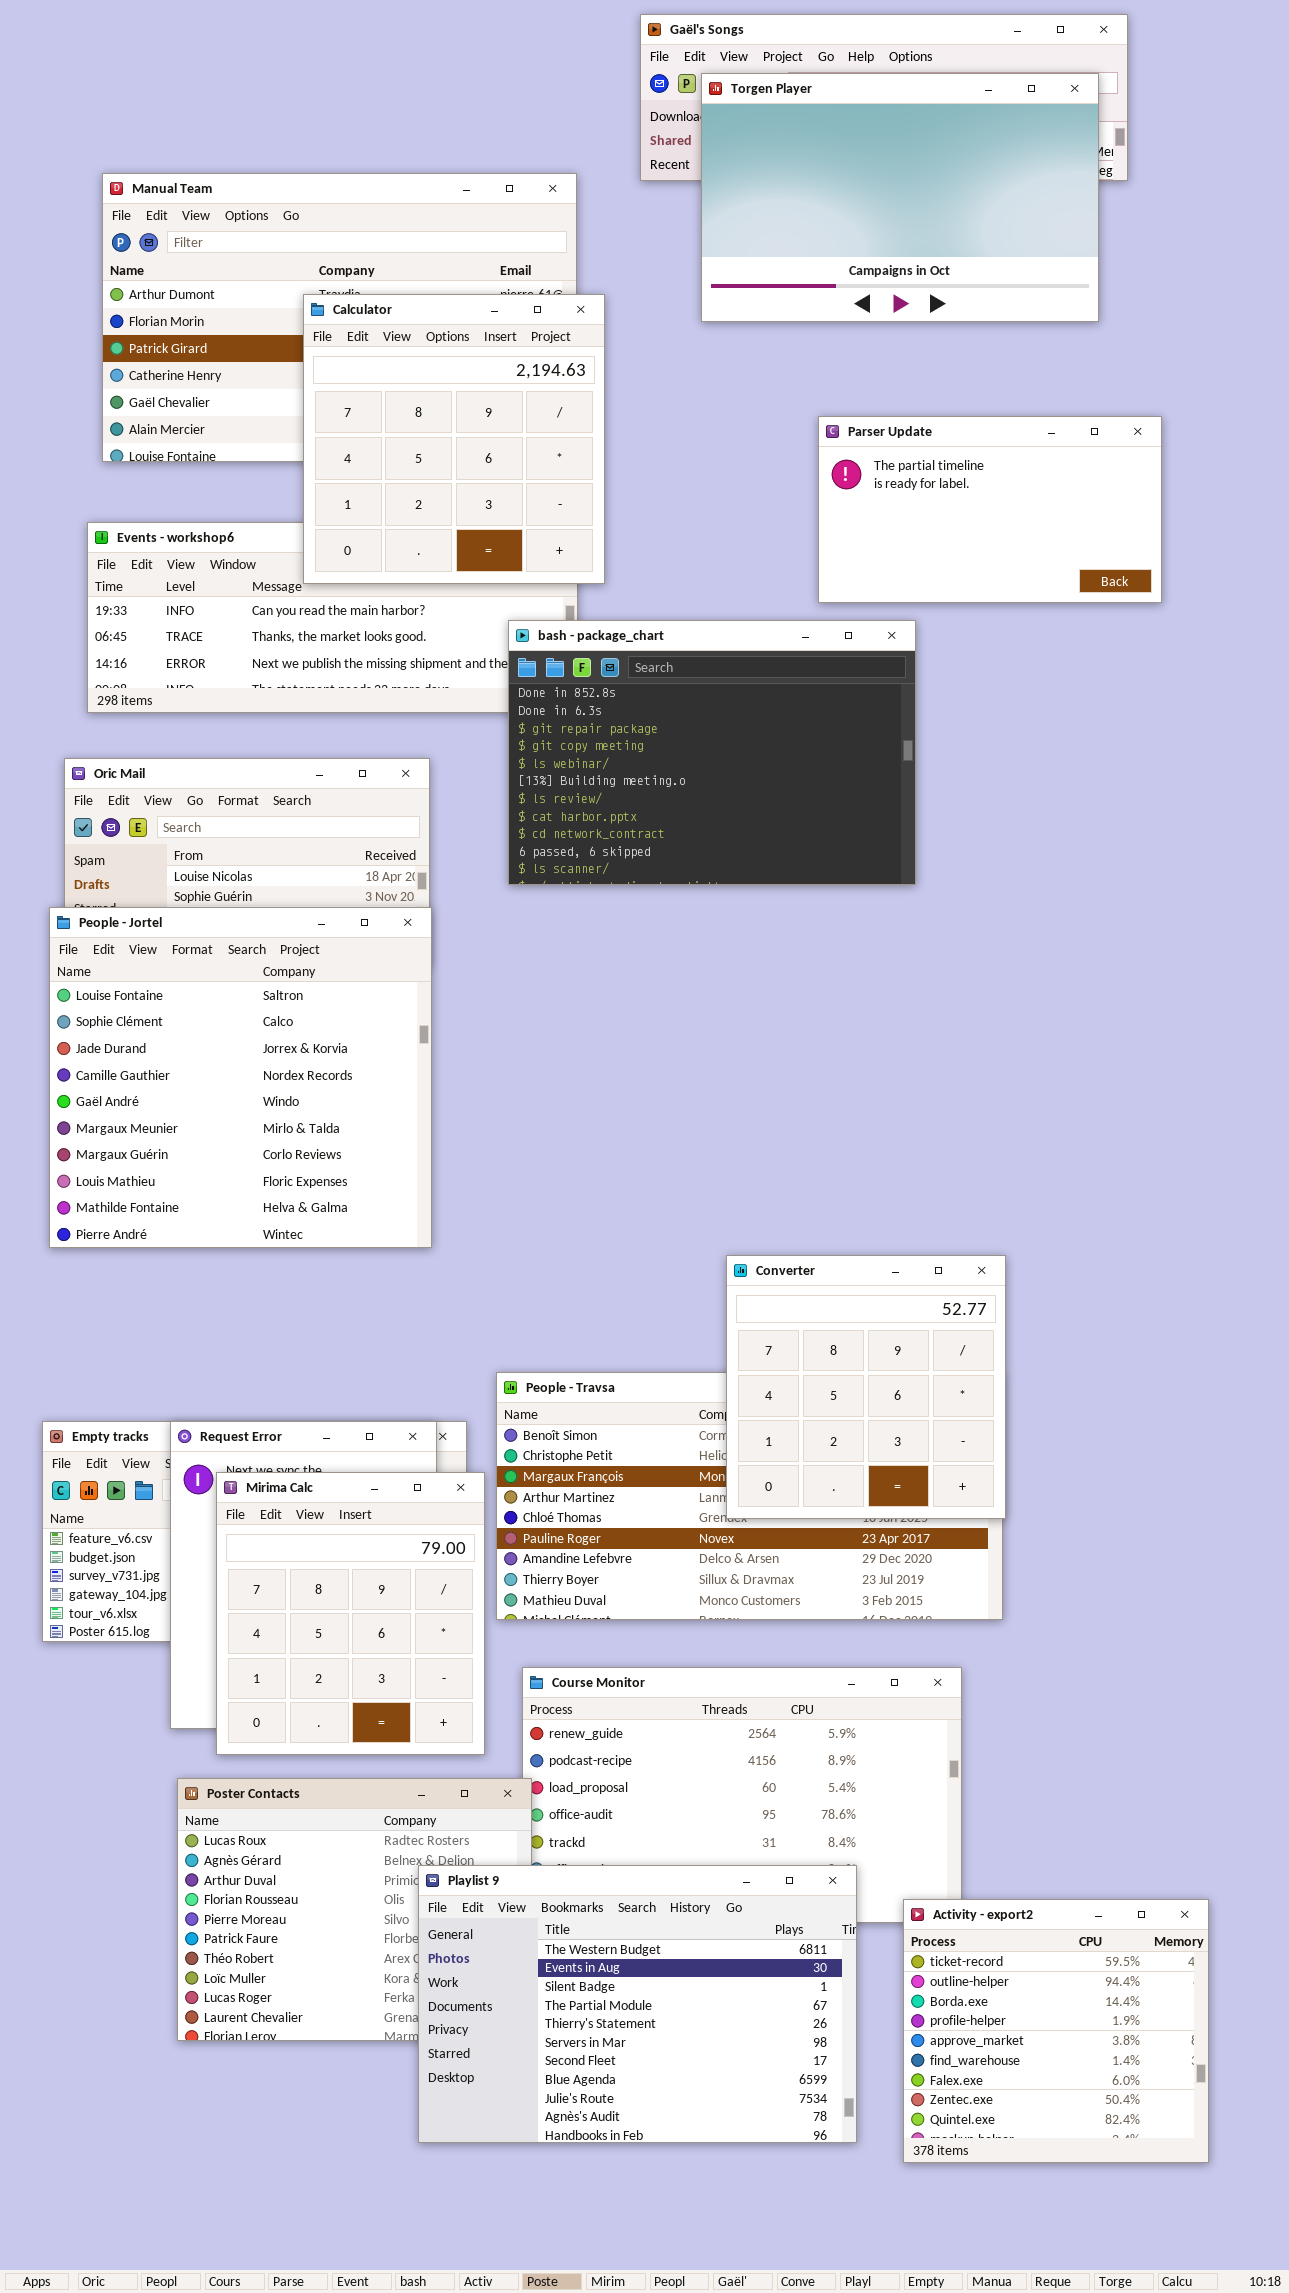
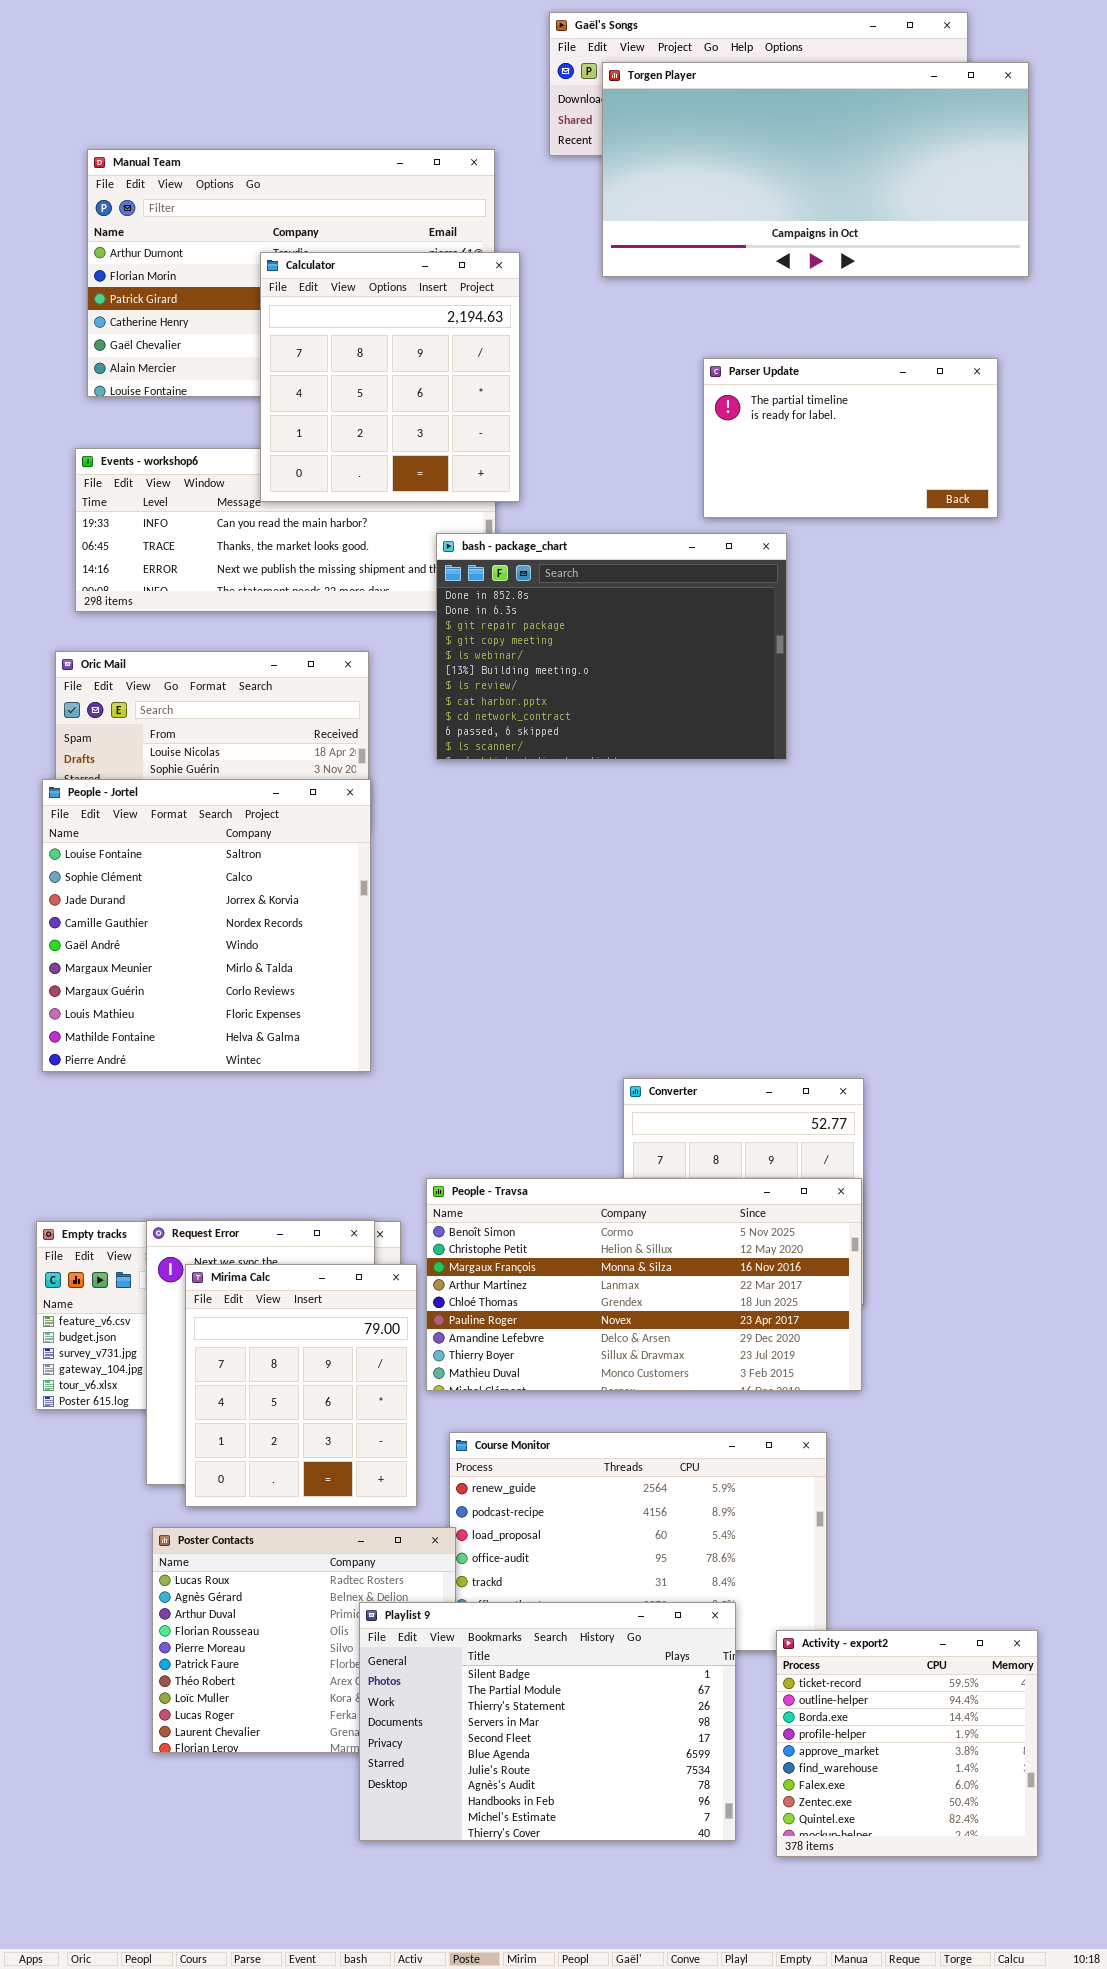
Torgen Player: [701,73,1099,322] -> [602,62,1029,277], resized
People - Travsa: [496,1372,1003,1620] -> [426,1178,862,1391], raised
Playlist 9: [418,1865,857,2143] -> [359,1602,736,1841], scrolled down 2 rows

